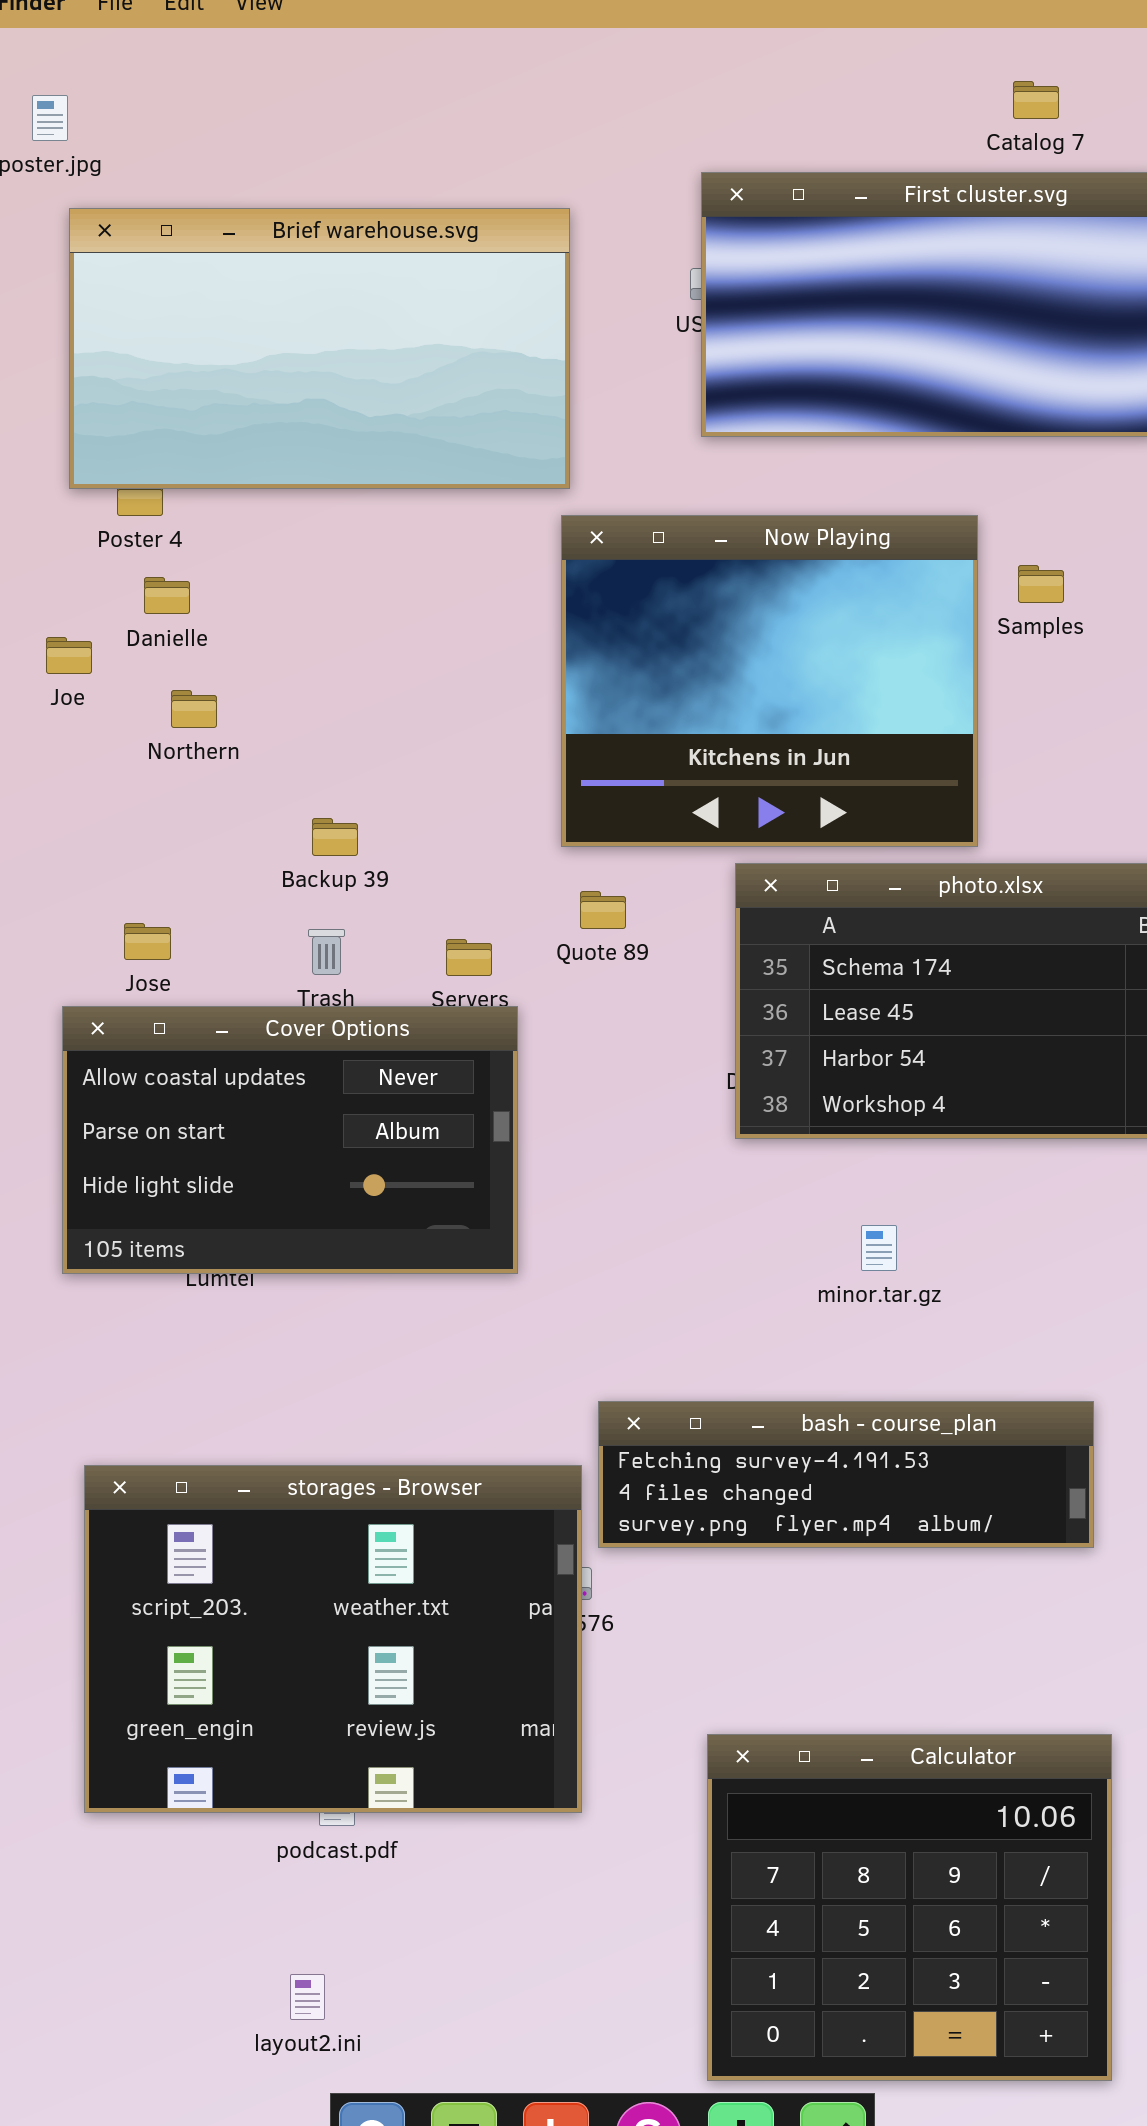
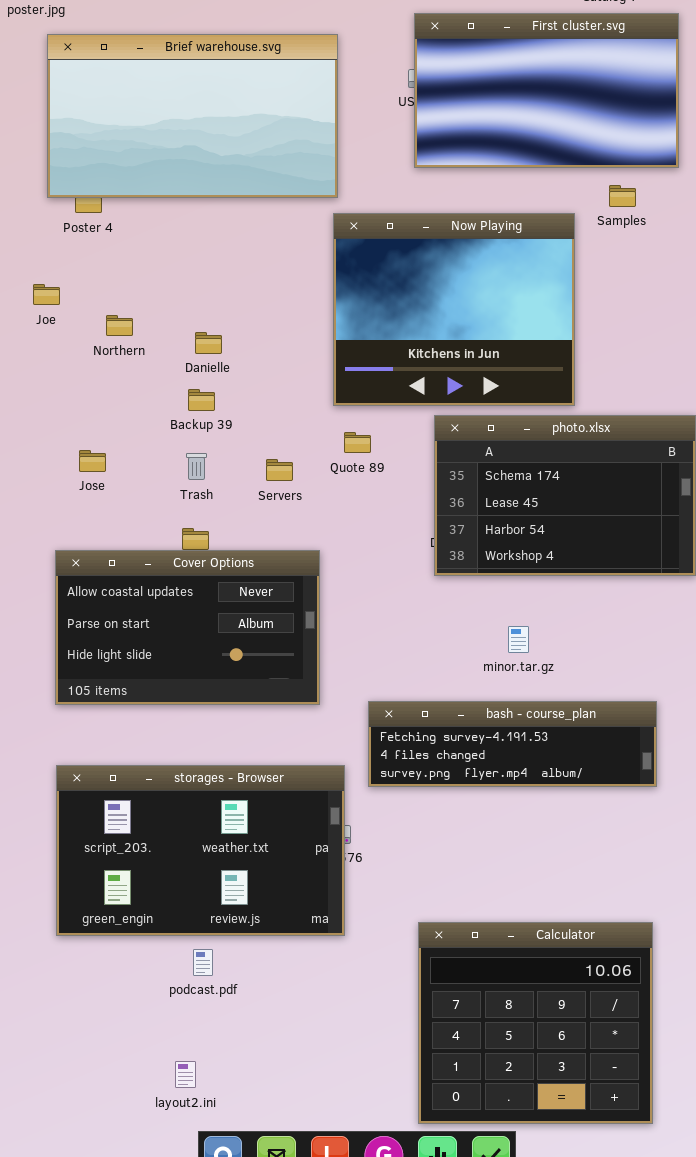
Samples: [1018,565,1064,603] -> [609,185,636,207], moved
Danielle: [144,577,190,614] -> [195,332,222,354], moved
Cover Options: [62,1006,518,1274] -> [55,550,320,705], moved
bash - course_plan: [598,1401,1094,1548] -> [368,701,657,787], moved
storages - Browser: [84,1465,582,1813] -> [56,765,345,936], resized

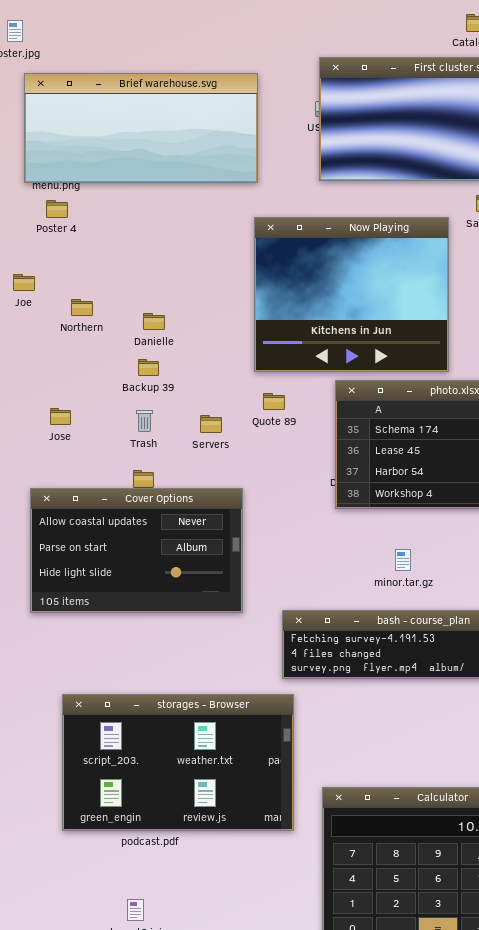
Brief warehouse.svg: [47,34,338,198] -> [24,73,258,183], resized
storages - Browser: [56,765,345,936] -> [62,694,294,831], moved

